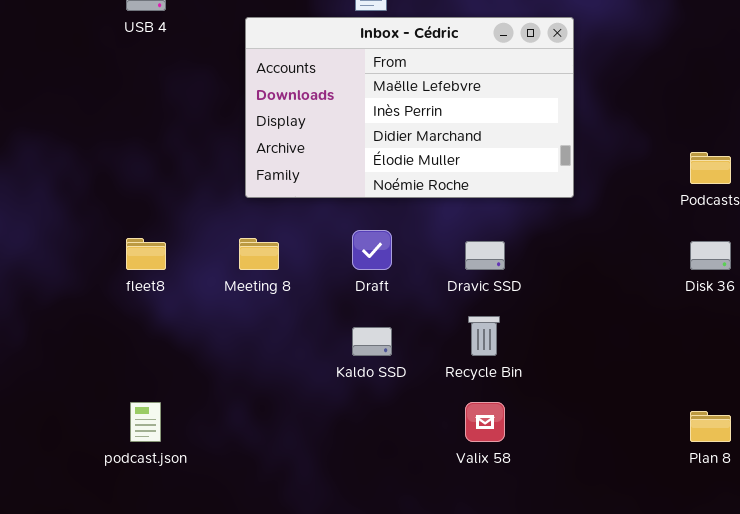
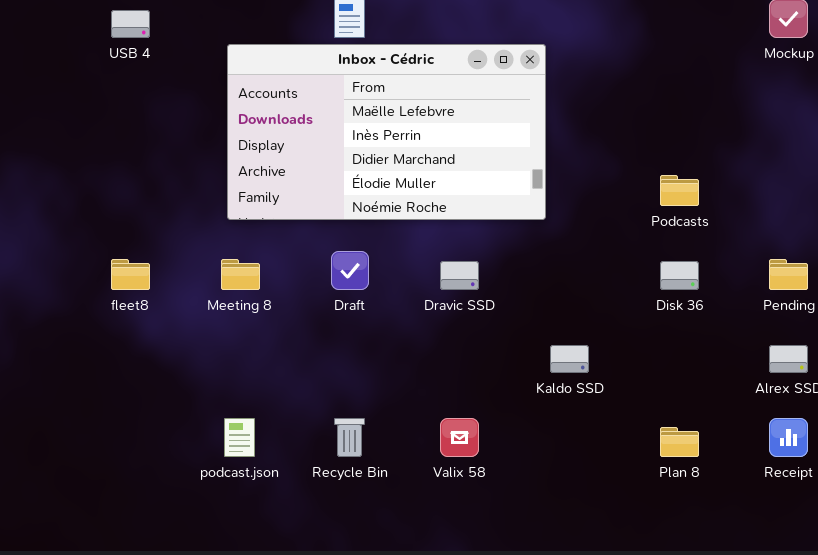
Recycle Bin: [468,316,500,356] -> [334,418,365,457], moved
Kaldo SSD: [352,327,392,356] -> [550,345,589,373], moved
podcast.json: [130,402,161,442] -> [224,418,255,457], moved

